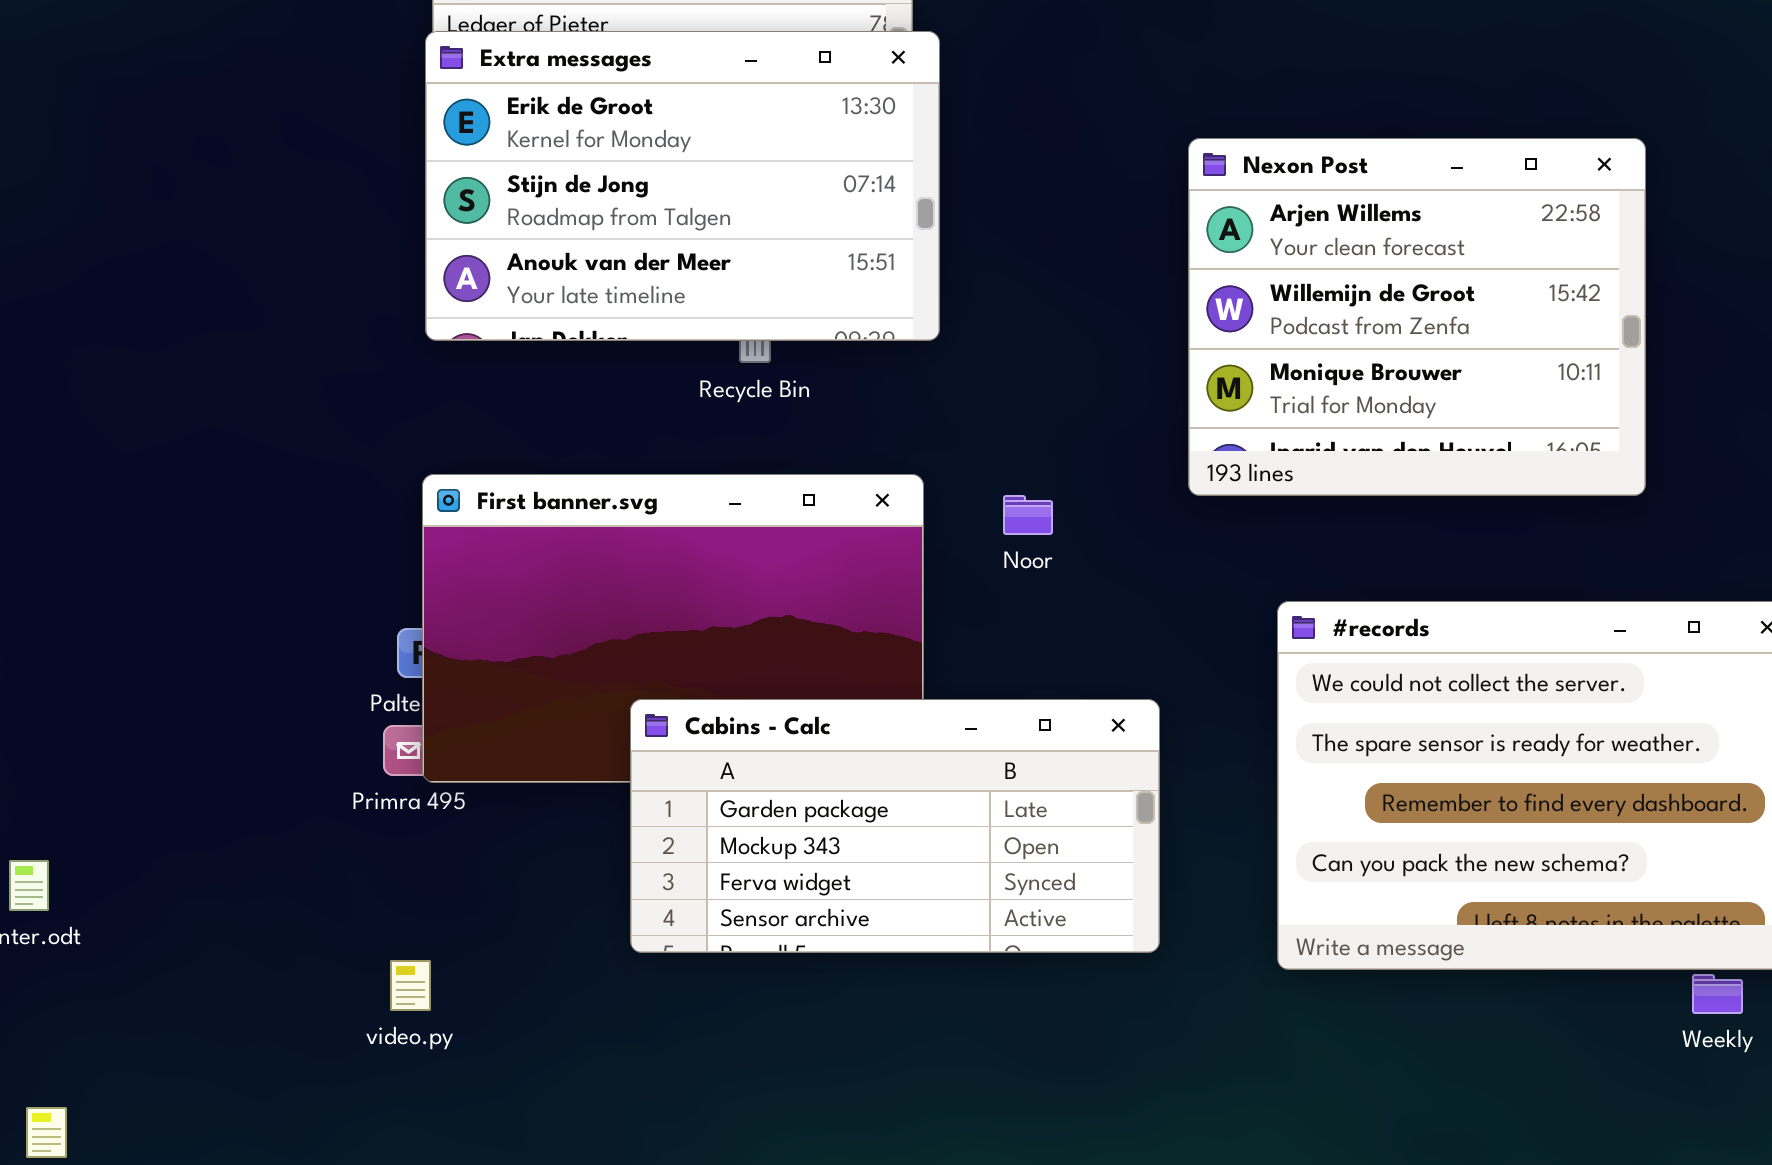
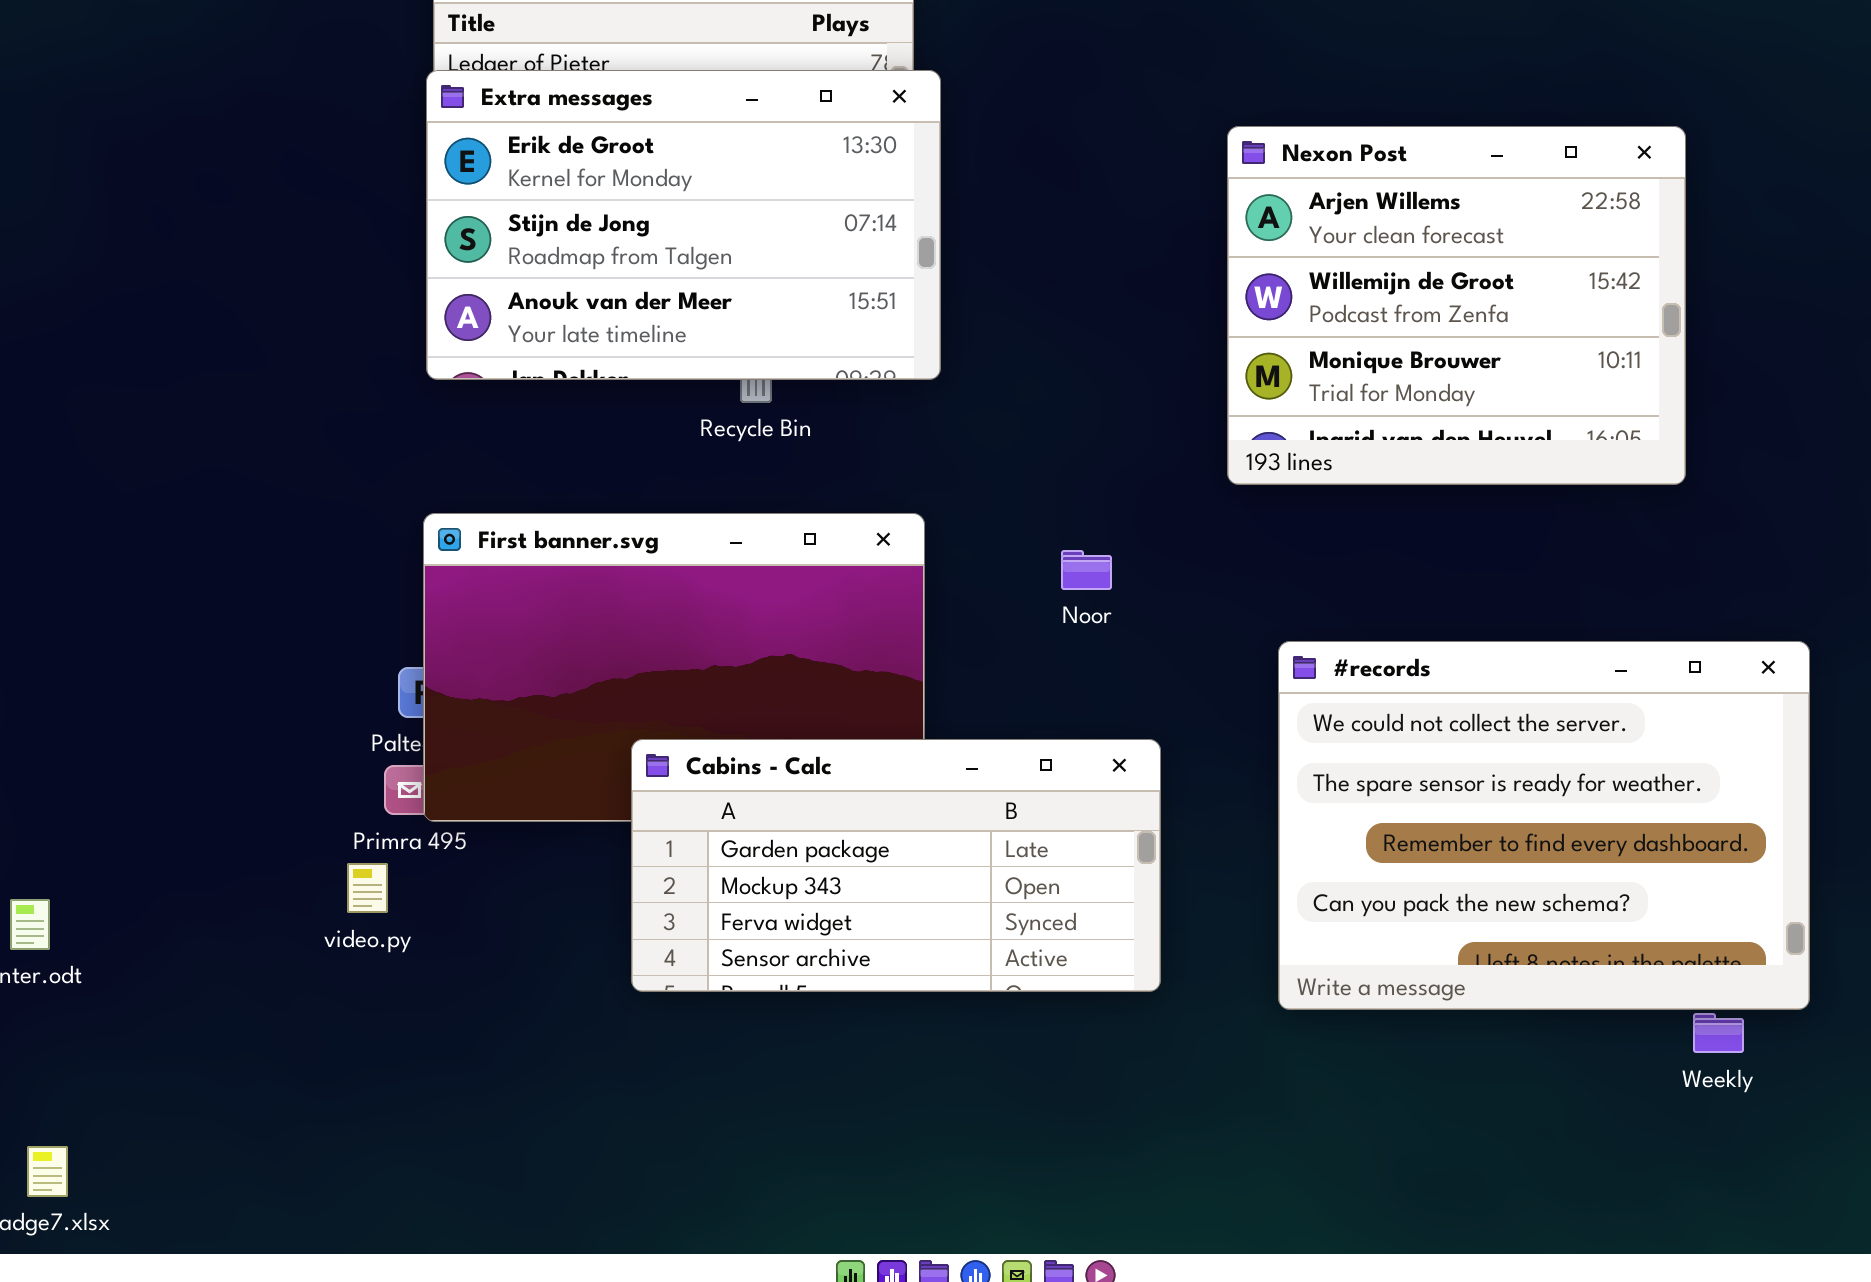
Nexon Post: [1188,138,1646,496] -> [1227,126,1686,485], moved
Noor: [1003,495,1053,535] -> [1061,550,1112,590], moved
video.py: [390,960,431,1011] -> [347,863,388,913], moved

